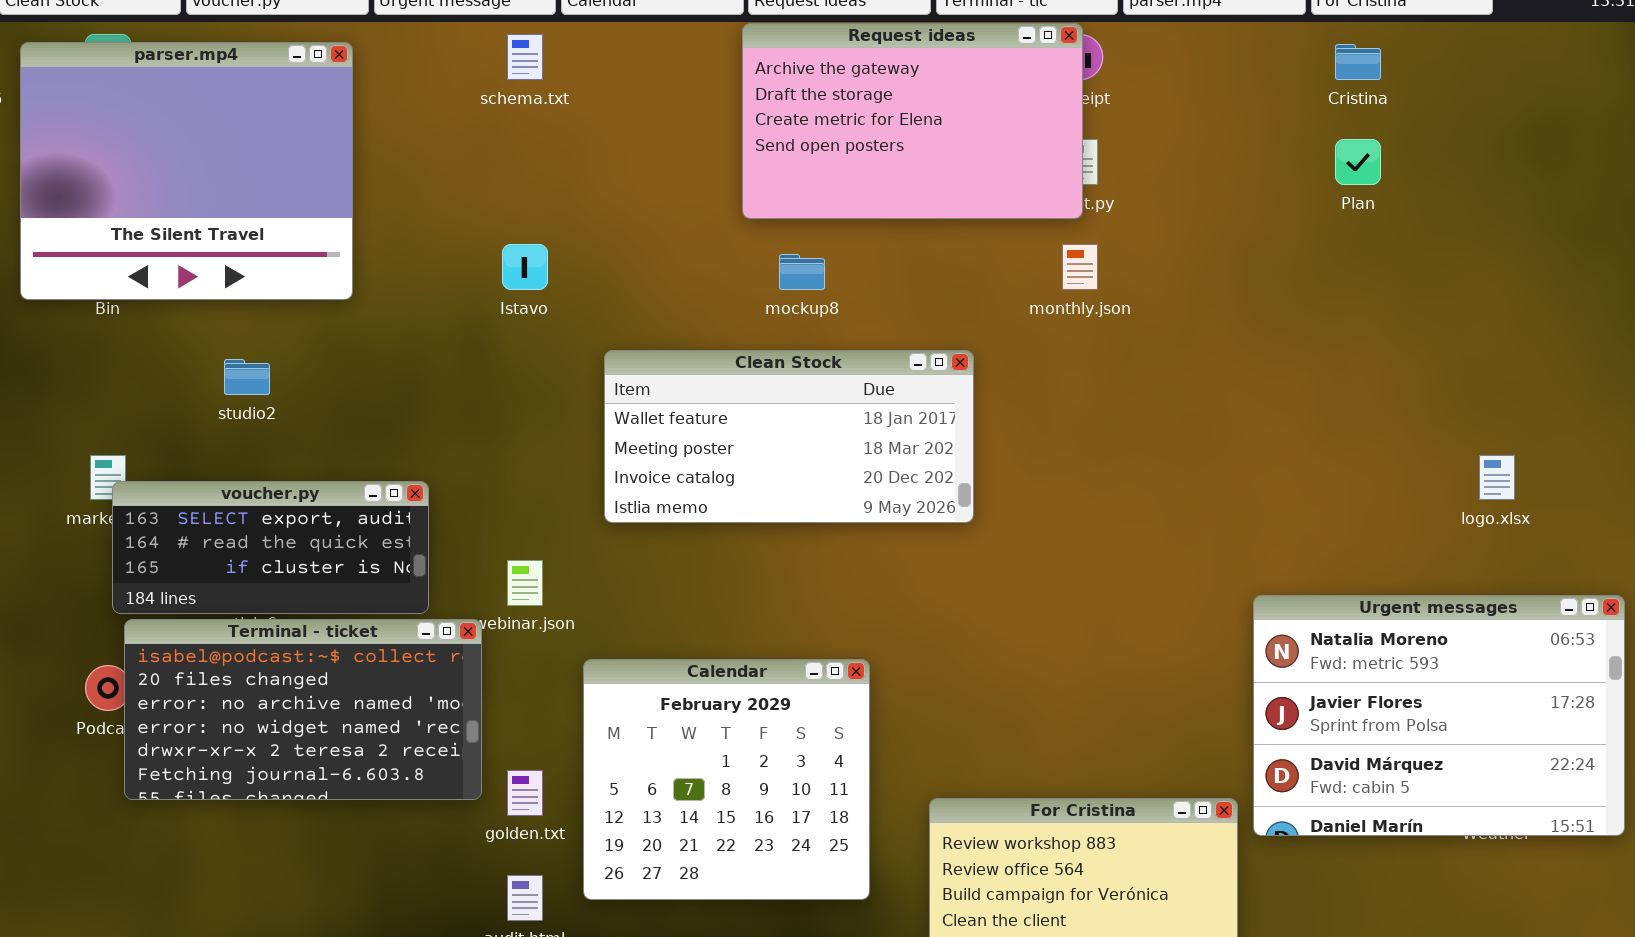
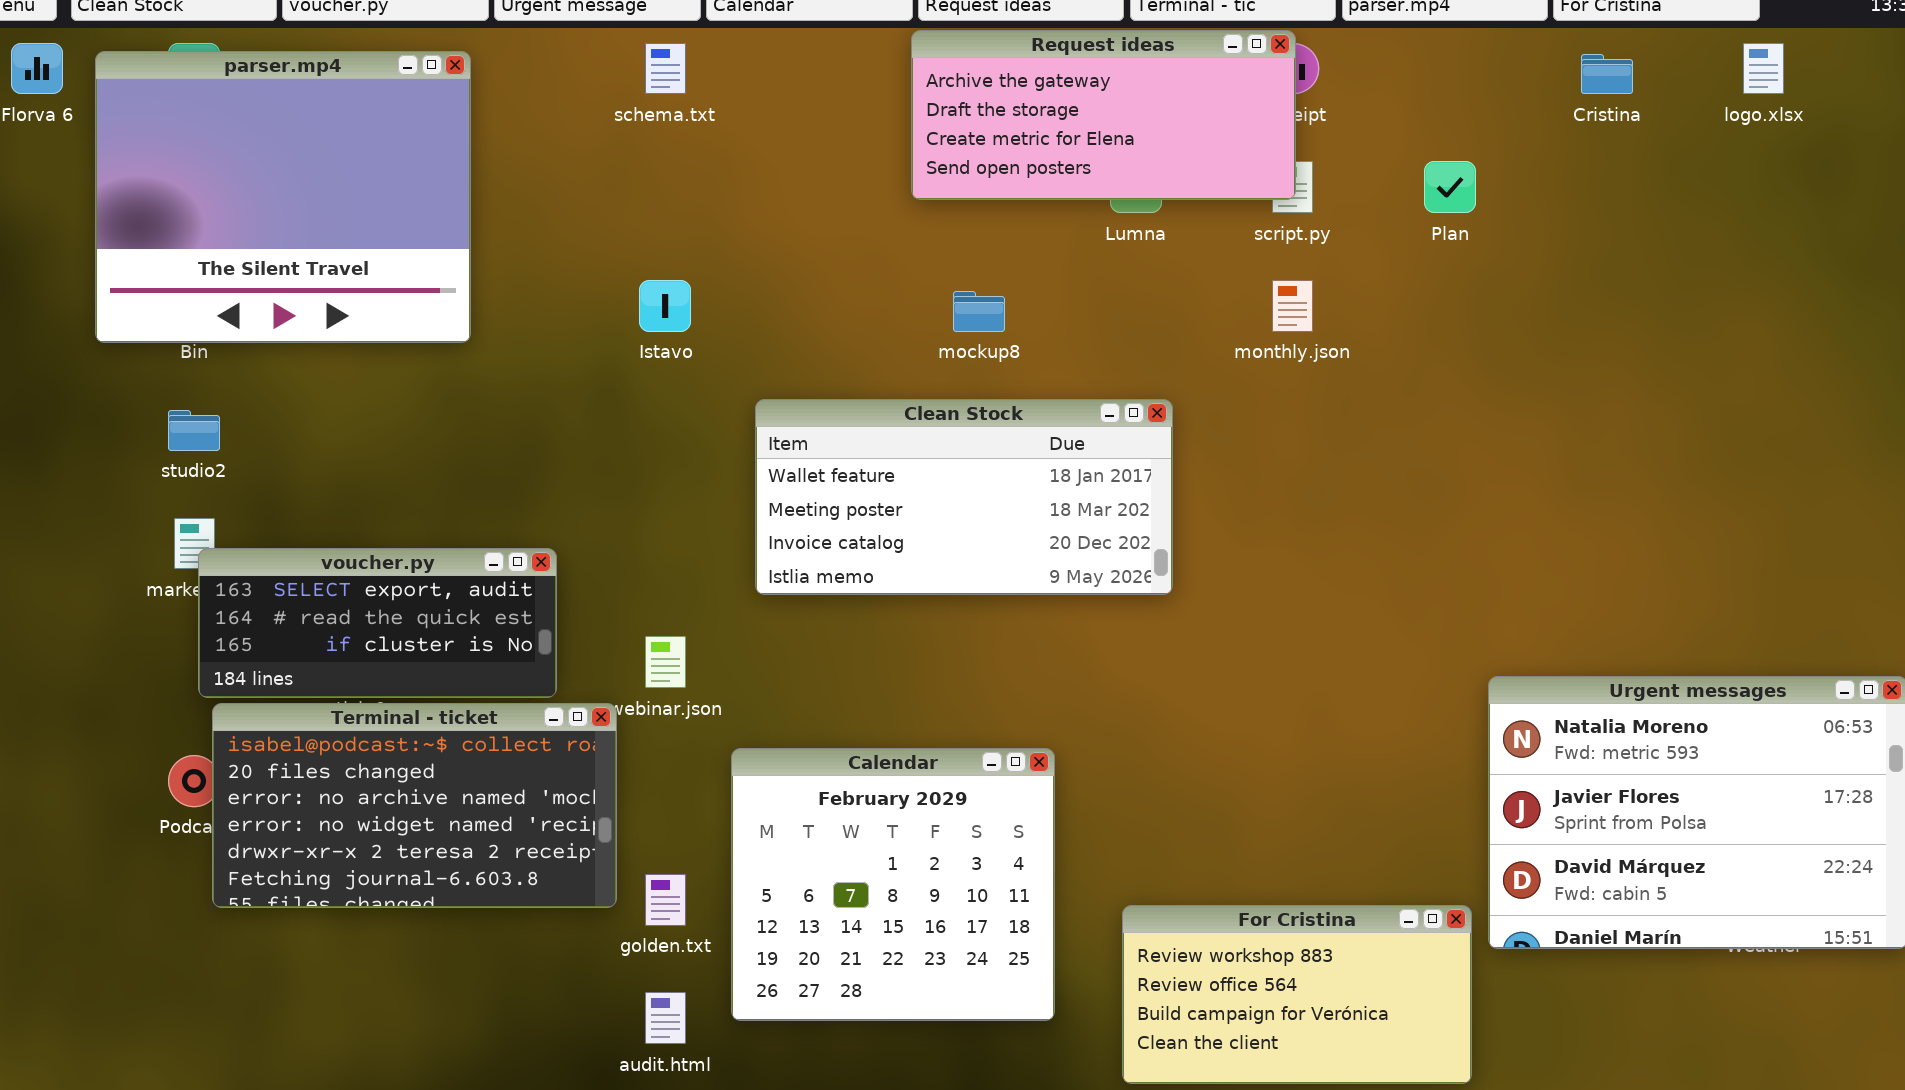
Request ideas: [742,23,1083,219] -> [911,30,1296,200], resized
Plan: [1335,139,1381,185] -> [1424,161,1476,213], moved
studio2: [224,359,270,395] -> [168,410,220,451], moved
logo.xlsx: [1479,455,1515,500] -> [1743,43,1784,94], moved

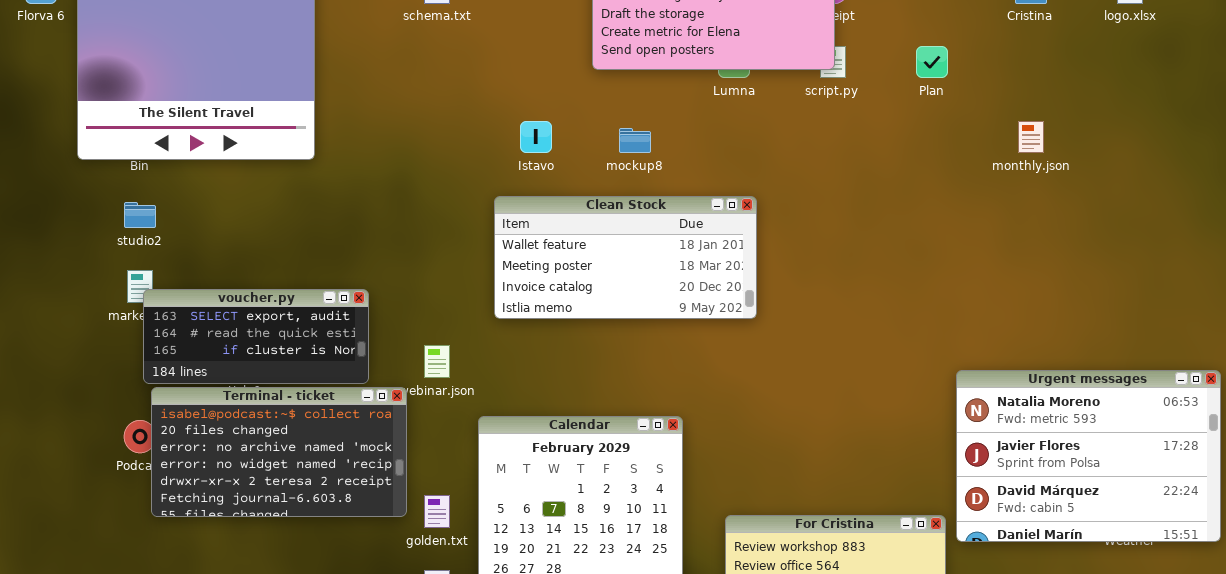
Istavo: [639,280,691,332] -> [520,121,552,153], moved
monthly.json: [1272,280,1313,332] -> [1018,121,1044,153], moved

